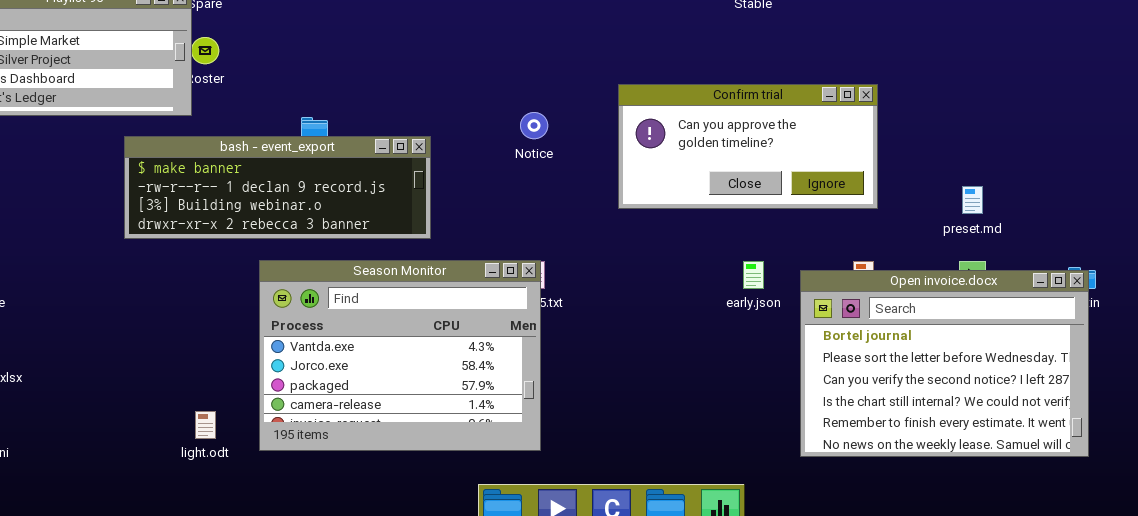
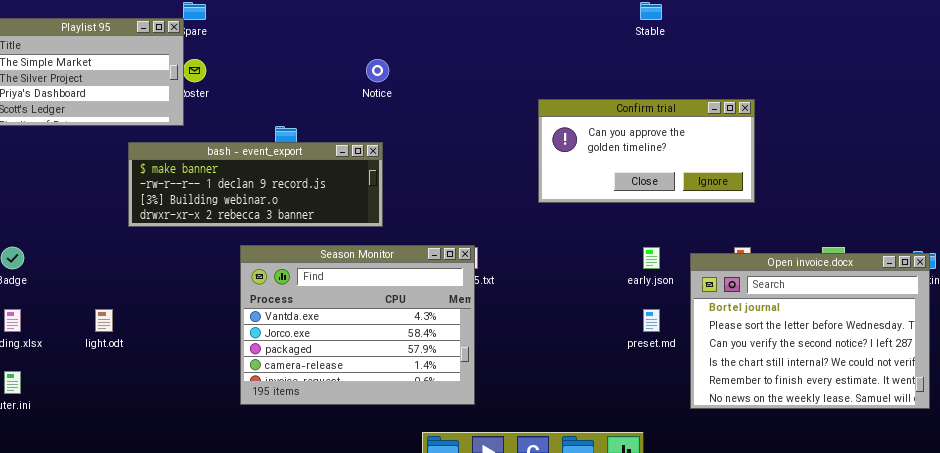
Notice: [520,112,548,139] -> [366,59,389,82], moved
preset.md: [962,186,983,214] -> [643,309,660,332], moved
light.odt: [195,411,216,439] -> [95,309,113,332], moved

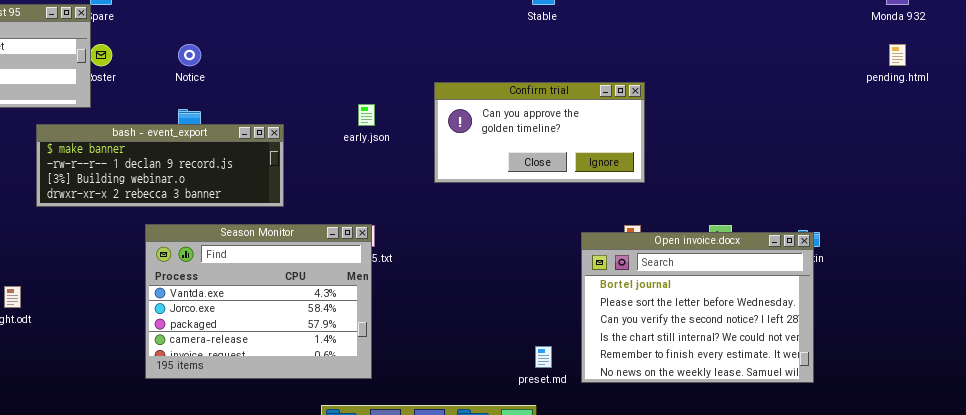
Notice: [366,59,389,82] -> [178,44,201,66], moved
early.json: [643,247,660,269] -> [358,104,375,126], moved
preset.md: [643,309,660,332] -> [535,346,552,368], moved

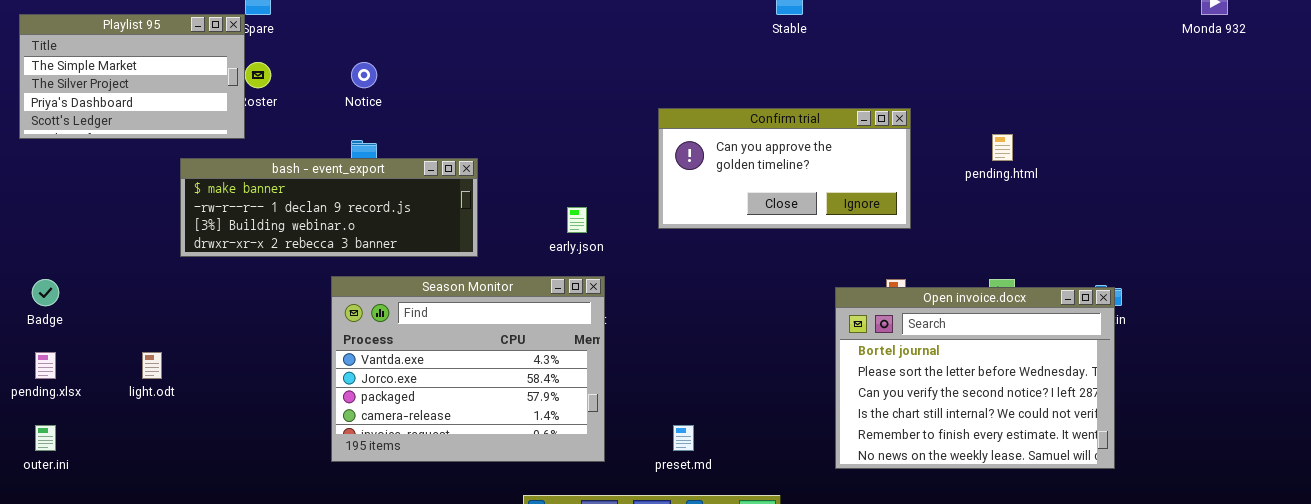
pending.html: [889,44,906,66] -> [992,134,1013,161], moved
early.json: [358,104,375,126] -> [567,207,587,233], moved
Season Monitor: [145,224,372,379] -> [331,276,605,462], moved
preset.md: [535,346,552,368] -> [673,425,694,451], moved

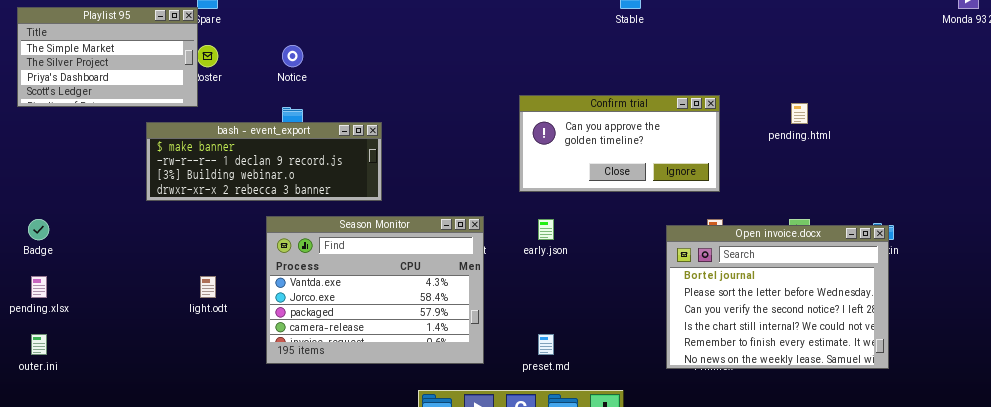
Confirm trial: [658,108,911,229] -> [519,95,720,192], moved
early.json: [567,207,587,233] -> [538,219,554,240], moved
light.odt: [142,352,162,379] -> [200,276,216,298], moved

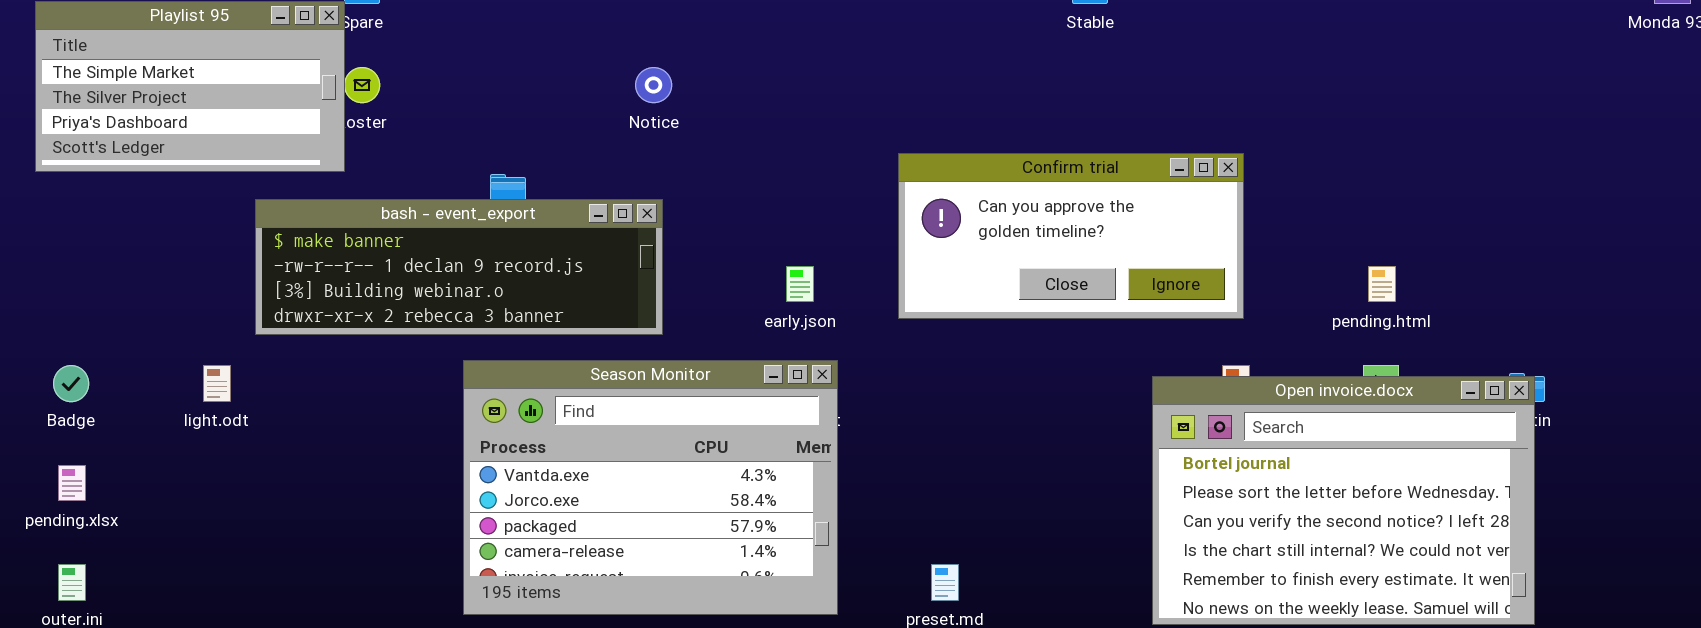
Notice: [282,45,303,67] -> [635,67,672,103], moved
pending.html: [791,103,808,124] -> [1368,266,1396,302], moved
early.json: [538,219,554,240] -> [786,266,814,302], moved
light.odt: [200,276,216,298] -> [203,365,231,402], moved

